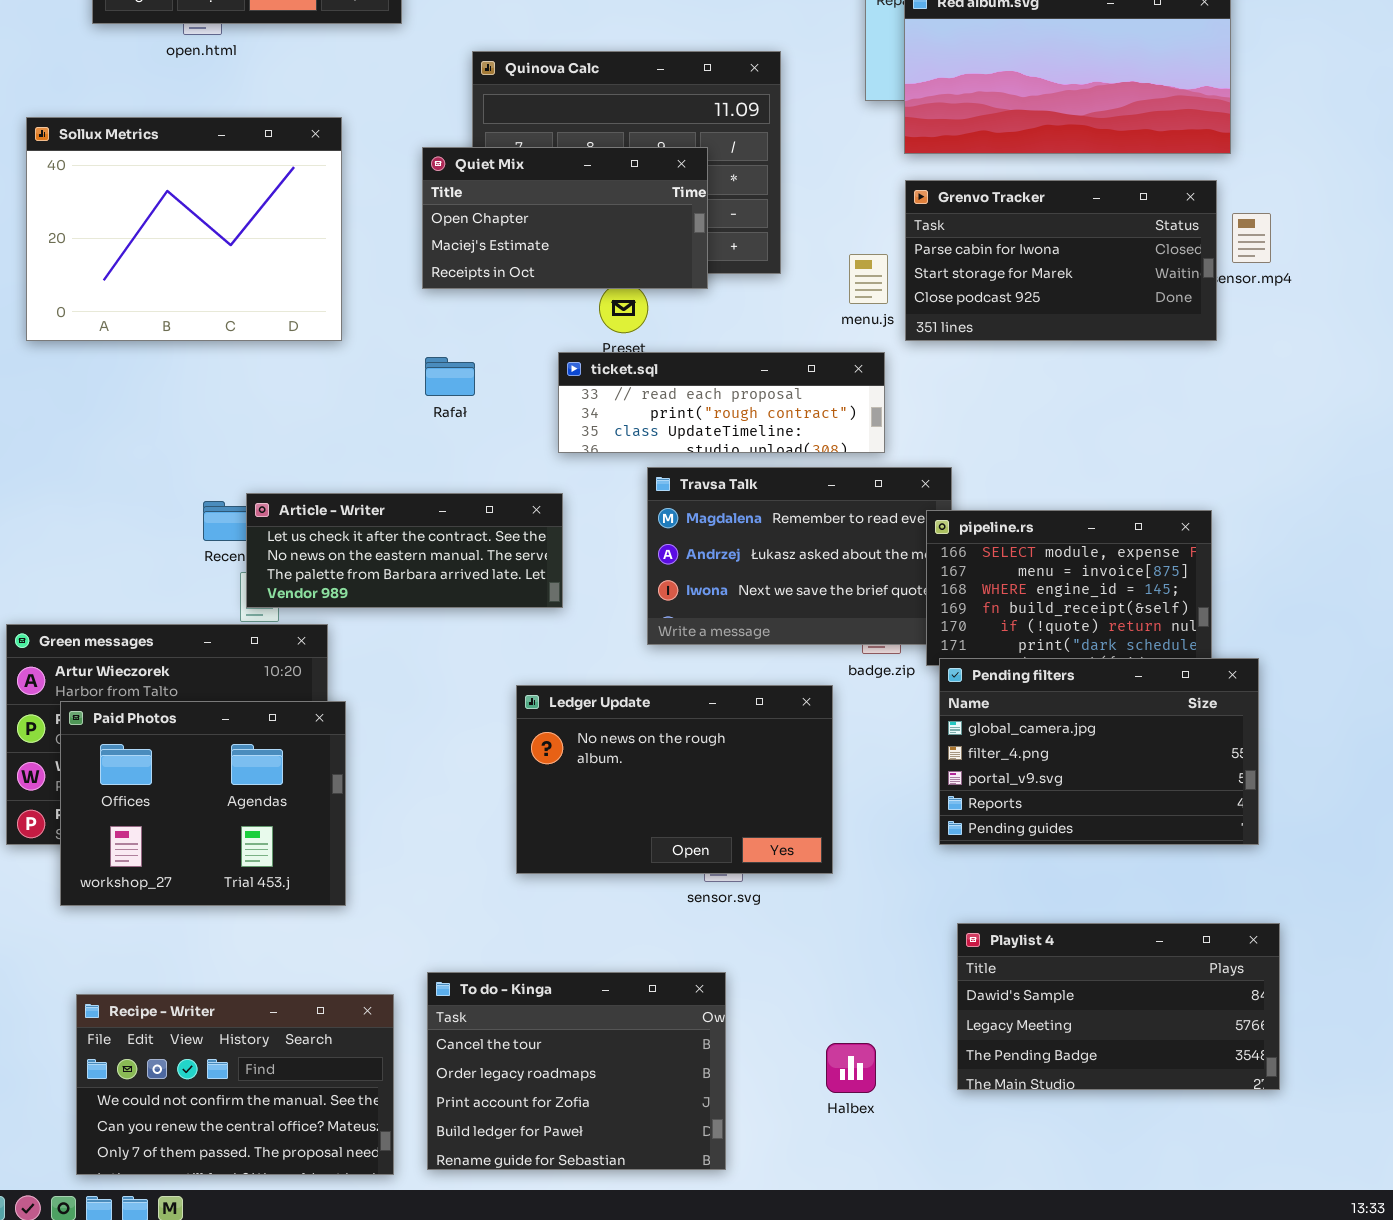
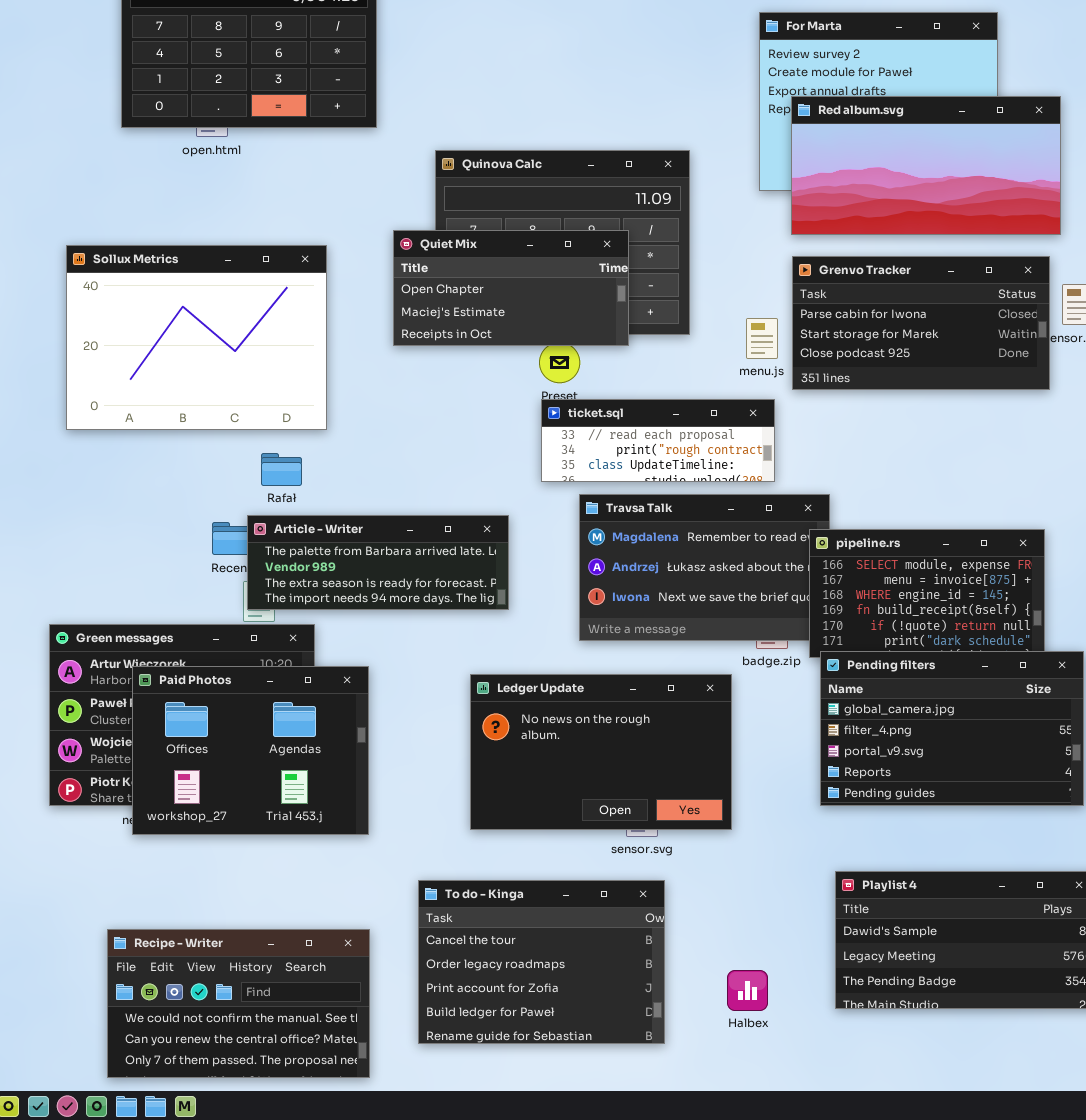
Sollux Metrics: [26,117,342,341] -> [66,245,327,430], moved
ticket.sql: [558,352,885,453] -> [541,399,775,482], resized
Rafał: [425,357,475,396] -> [261,453,302,486], moved
Article - Writer: [246,493,563,608] -> [247,515,509,610], scrolled down 2 rows
Paid Photos: [60,701,346,906] -> [132,666,369,835], moved
To do - Kinga: [427,972,726,1170] -> [418,880,665,1044], moved

